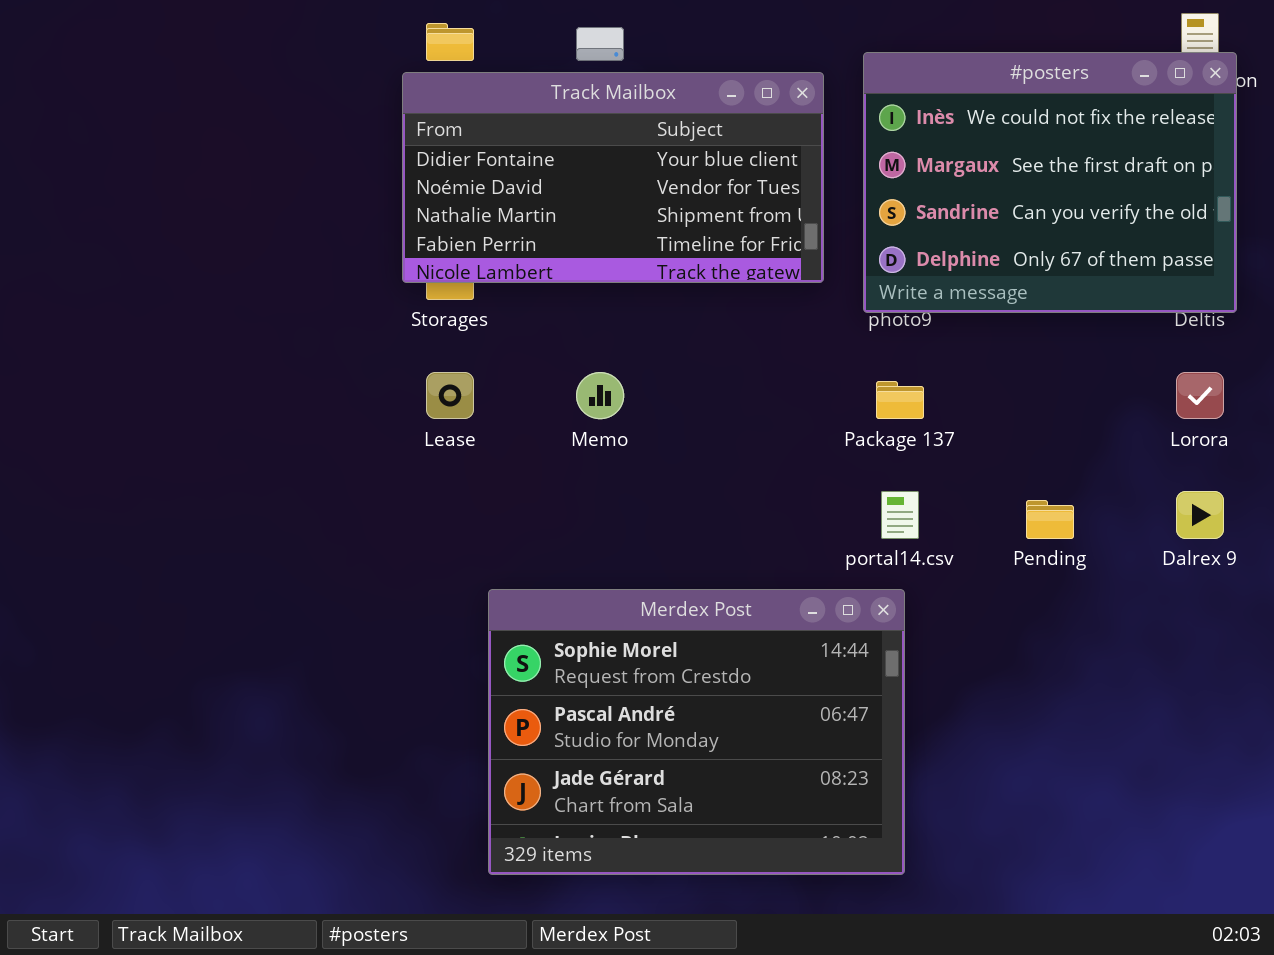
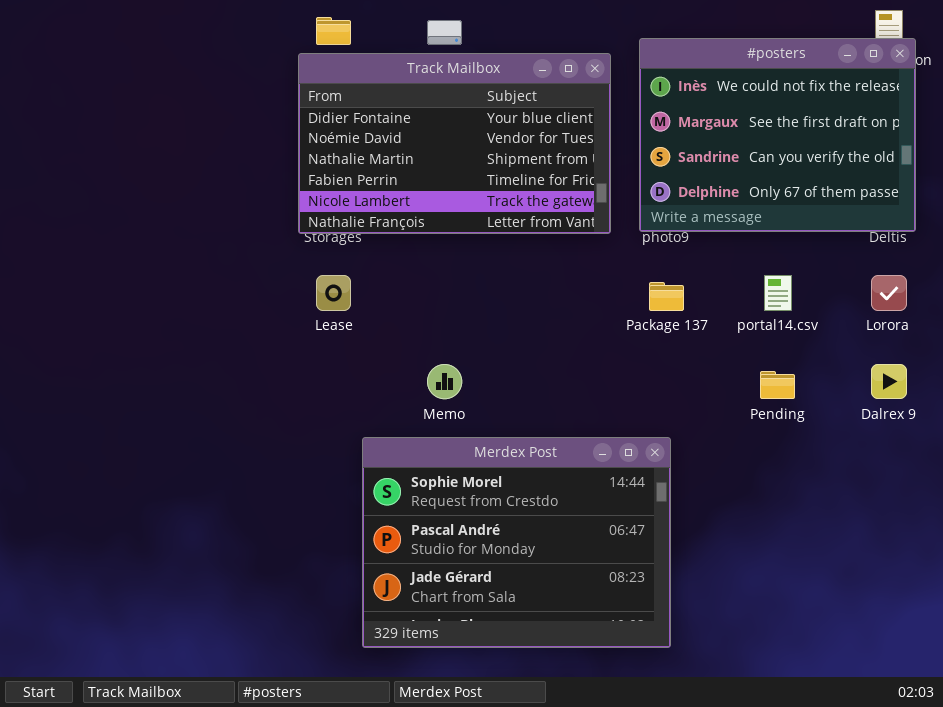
Track Mailbox: [402,72,824,283] -> [298,53,611,234], resized
Memo: [576,372,624,419] -> [427,364,462,399], moved
portal14.csv: [881,491,919,539] -> [764,275,792,311], moved

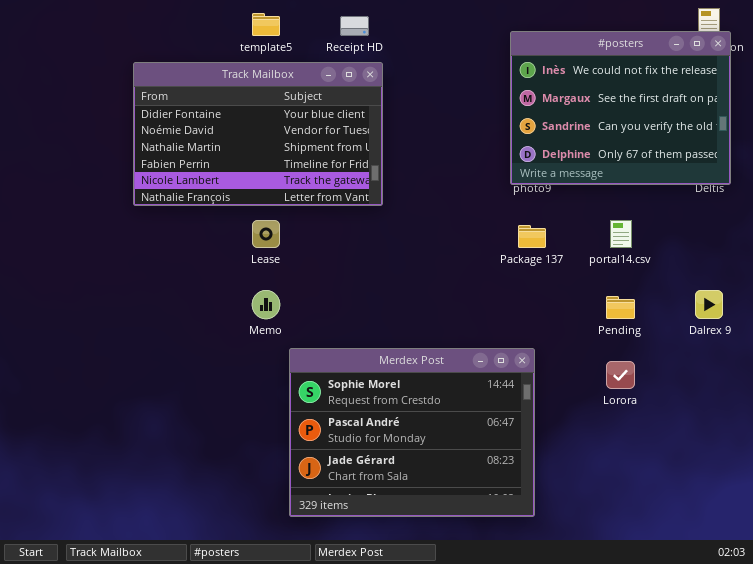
Track Mailbox: [298,53,611,234] -> [133,62,383,206], moved
Lorora: [871,275,907,311] -> [606,361,635,389], moved
Memo: [427,364,462,399] -> [252,290,280,319], moved

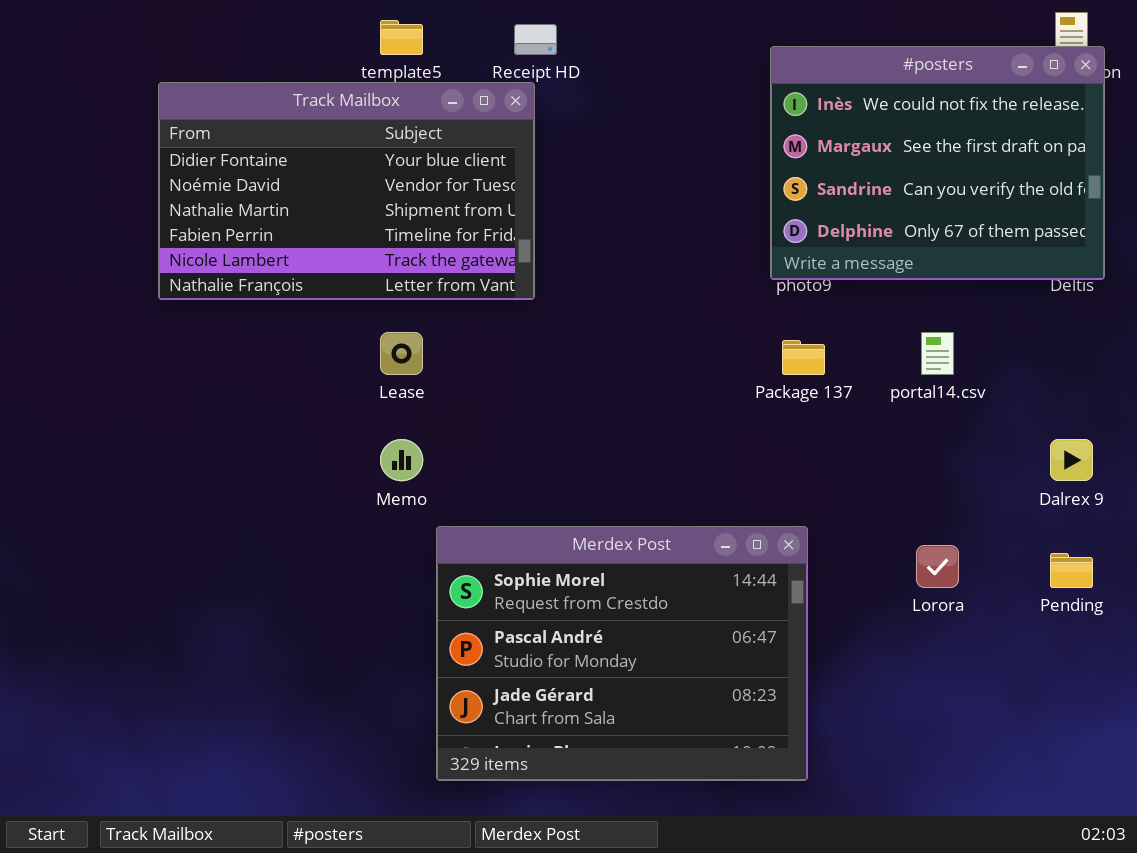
Track Mailbox: [133,62,383,206] -> [158,82,535,300], moved
Pending: [606,296,635,319] -> [1050,553,1093,588], moved

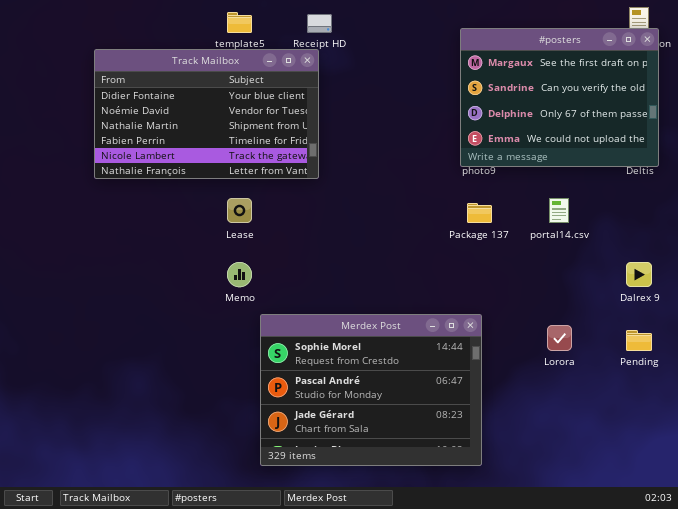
#posters: [770,46,1105,280] -> [460,28,659,167], scrolled down 1 row

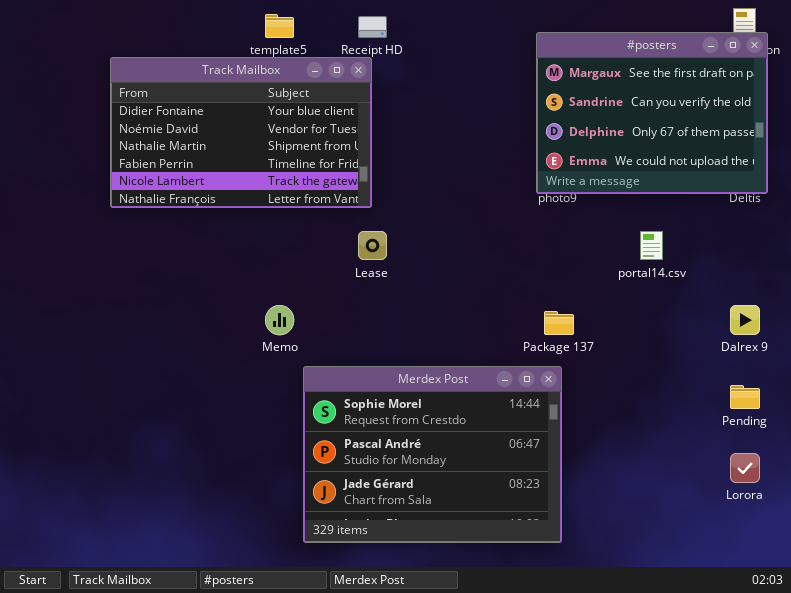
Lease: [227,198,252,223] -> [358,231,387,260], moved
Package 137: [467,203,492,223] -> [544,311,574,335], moved
Lorora: [547,325,572,351] -> [730,453,760,483], moved

